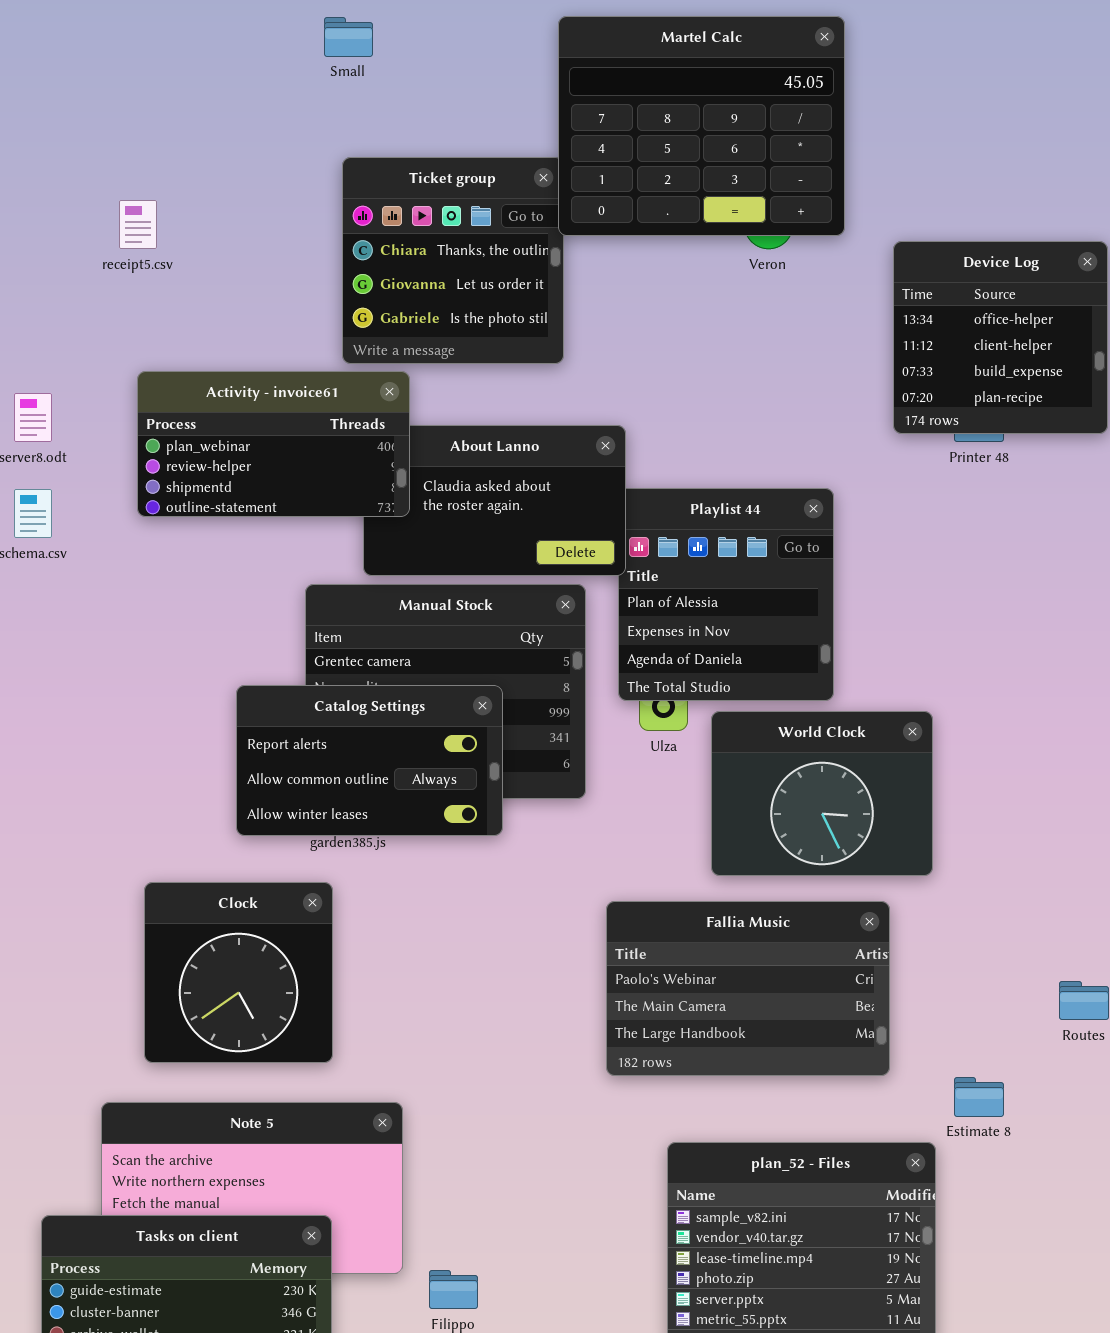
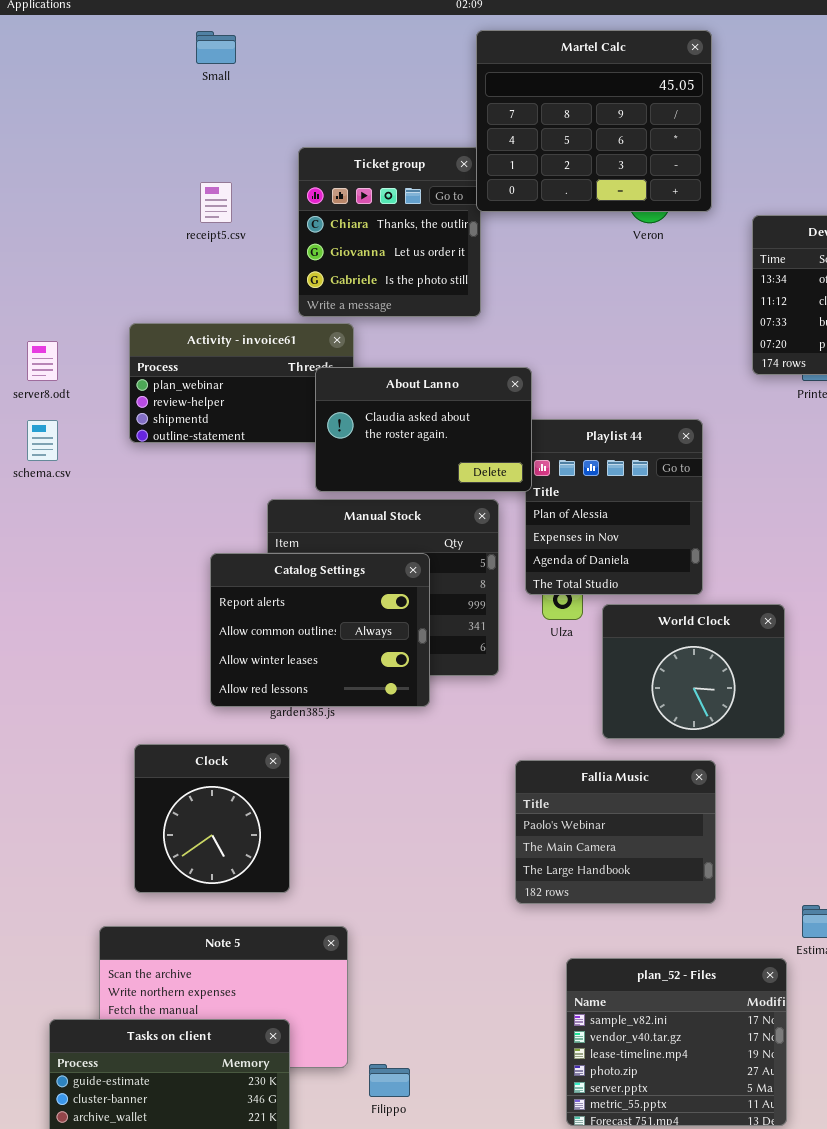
Small: [324,17,373,57] -> [196,31,236,64], moved
receipt5.csv: [119,200,157,249] -> [200,182,232,223], moved
About Lanno: [363,425,626,576] -> [315,367,532,492], raised
Catalog Settings: [236,685,503,836] -> [210,553,430,707], resized
Fallia Music: [606,901,890,1076] -> [515,760,716,904], resized

